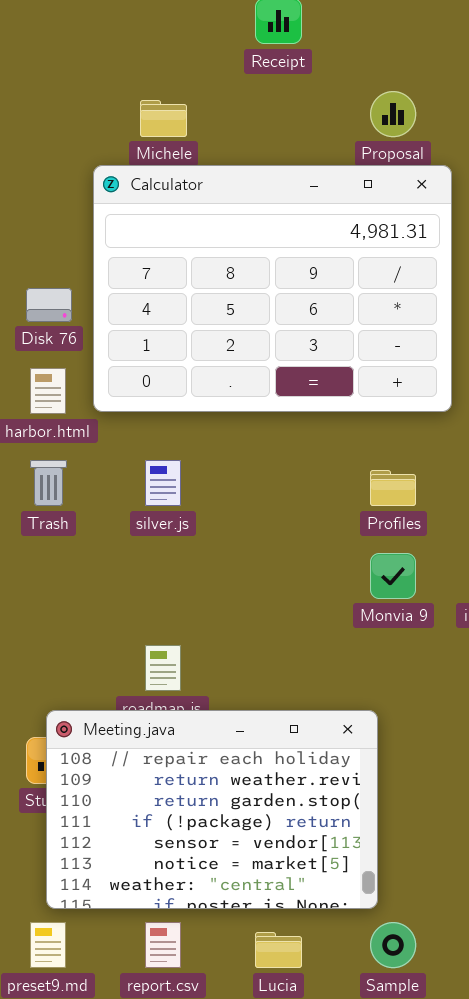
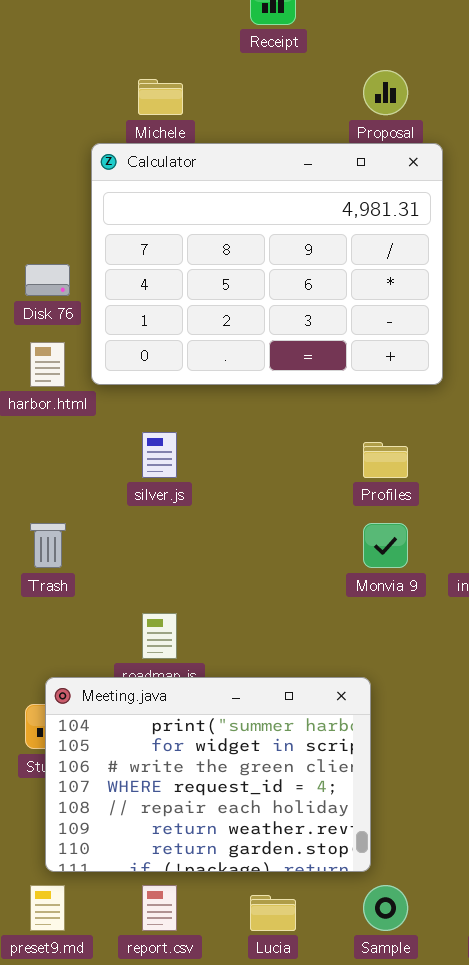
Trash: [30,460,67,506] -> [30,523,66,568], moved
Meeting.java: [46,710,378,909] -> [45,677,371,872], scrolled up 4 rows

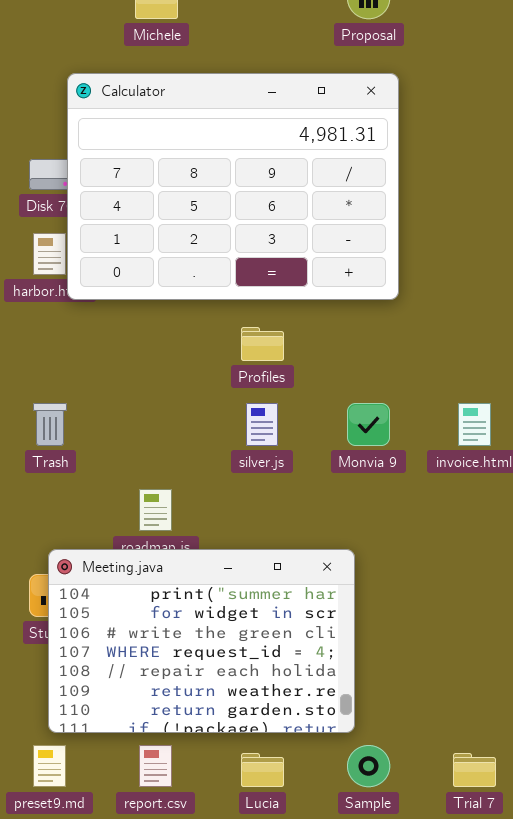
Calculator: [91,143,443,385] -> [67,73,399,300], moved
silver.js: [142,432,177,478] -> [246,403,278,446], moved
Profiles: [363,442,408,478] -> [241,327,284,361], moved

